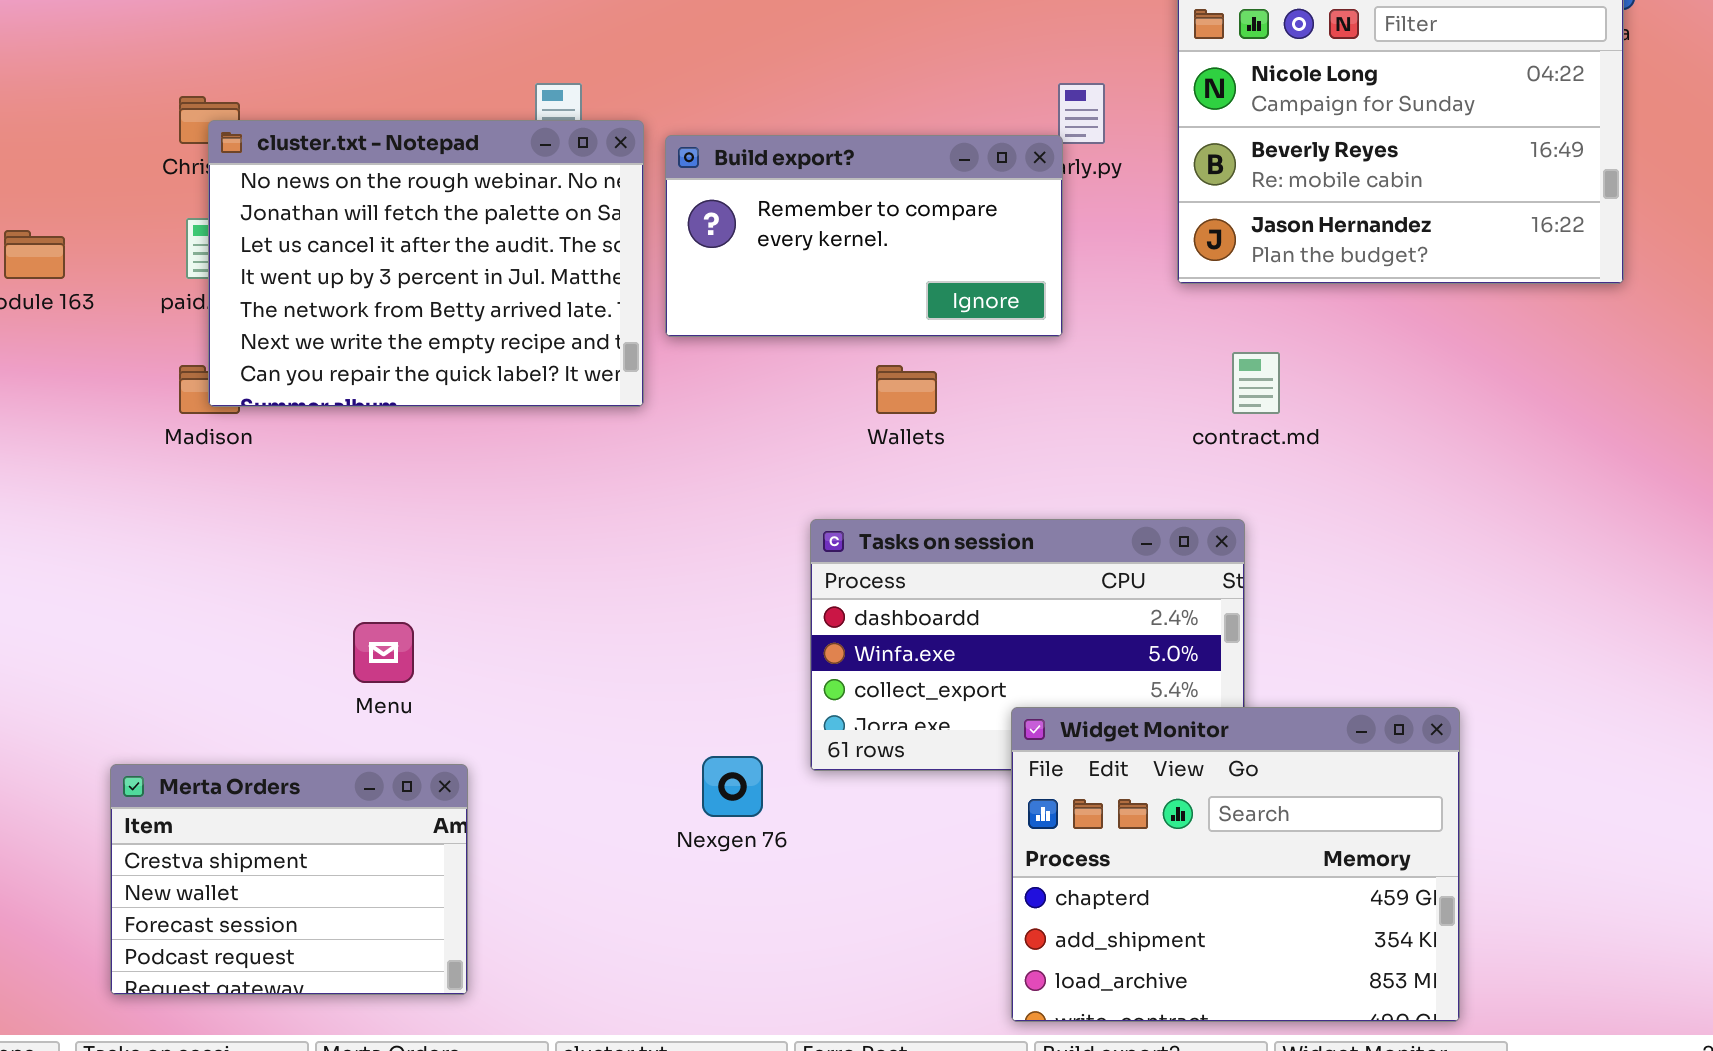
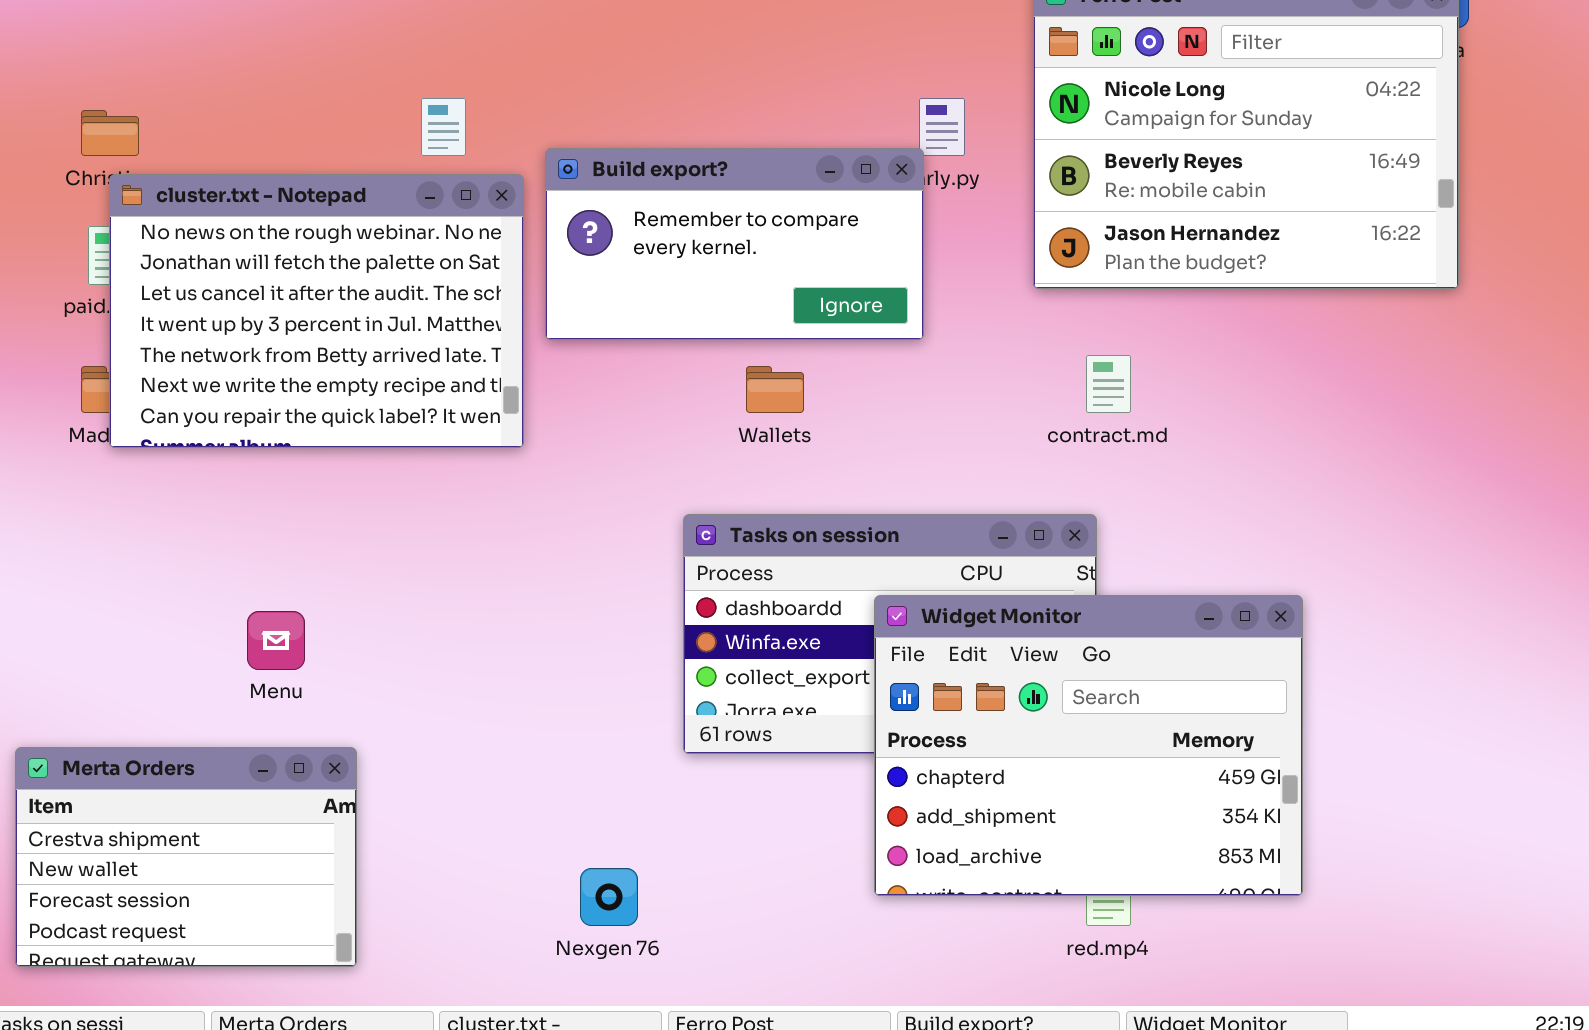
cluster.txt - Notepad: [208,120,644,407] -> [109,174,524,448], moved
Widget Monitor: [1011,707,1460,1022] -> [874,595,1303,896], moved
Nexgen 76: [702,756,763,817] -> [580,868,638,926], moved

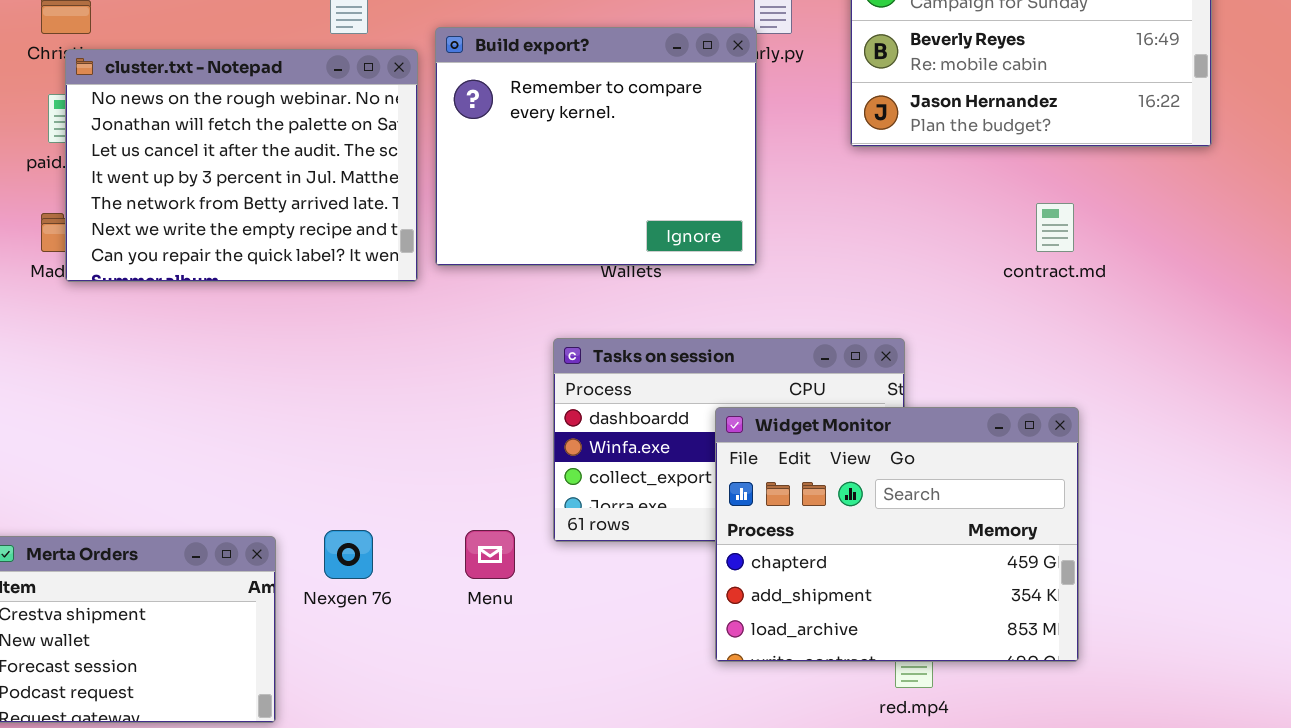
Build export?: [545,148,924,340] -> [435,27,757,266], resized
contract.md: [1086,355,1131,413] -> [1036,203,1074,252], moved
Menu: [247,611,305,670] -> [465,530,515,579], moved
Nexgen 76: [580,868,638,926] -> [324,530,373,579], moved

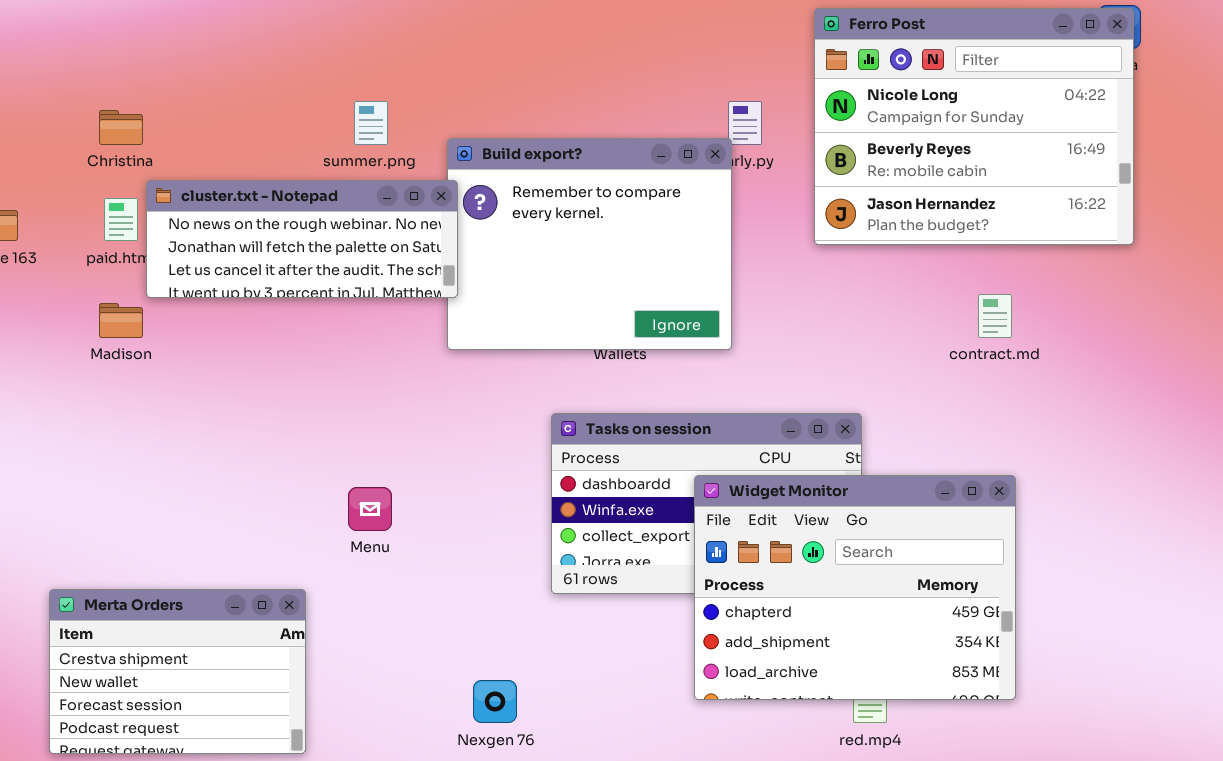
cluster.txt - Notepad: [65,49,418,282] -> [146,180,458,298], moved, resized
Nexgen 76: [324,530,373,579] -> [473,680,517,723], moved
Menu: [465,530,515,579] -> [348,487,392,531], moved

